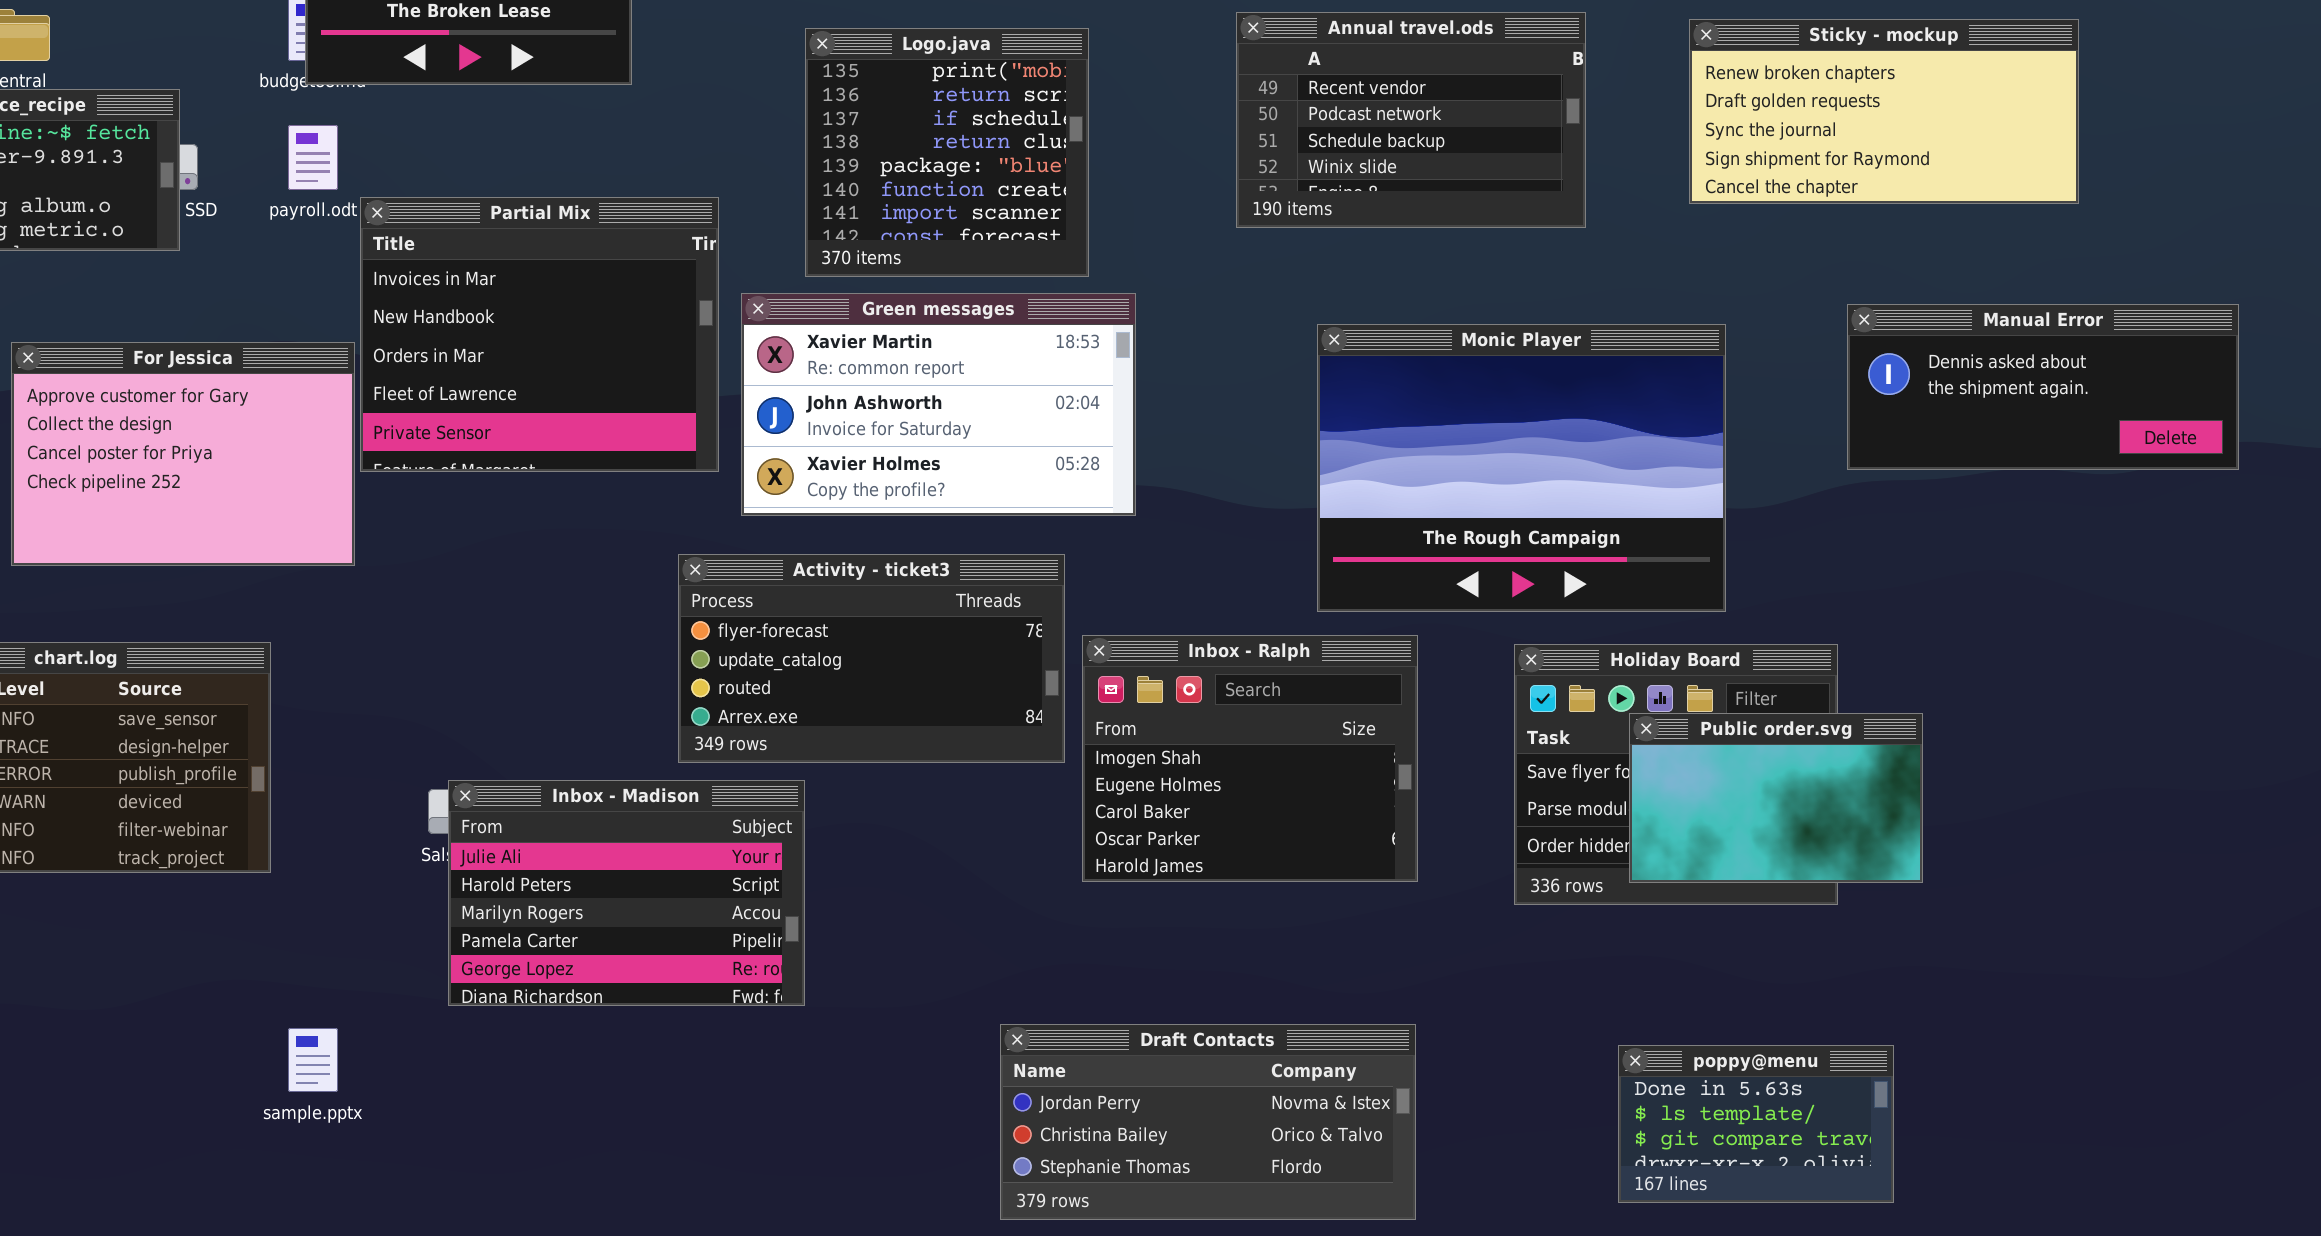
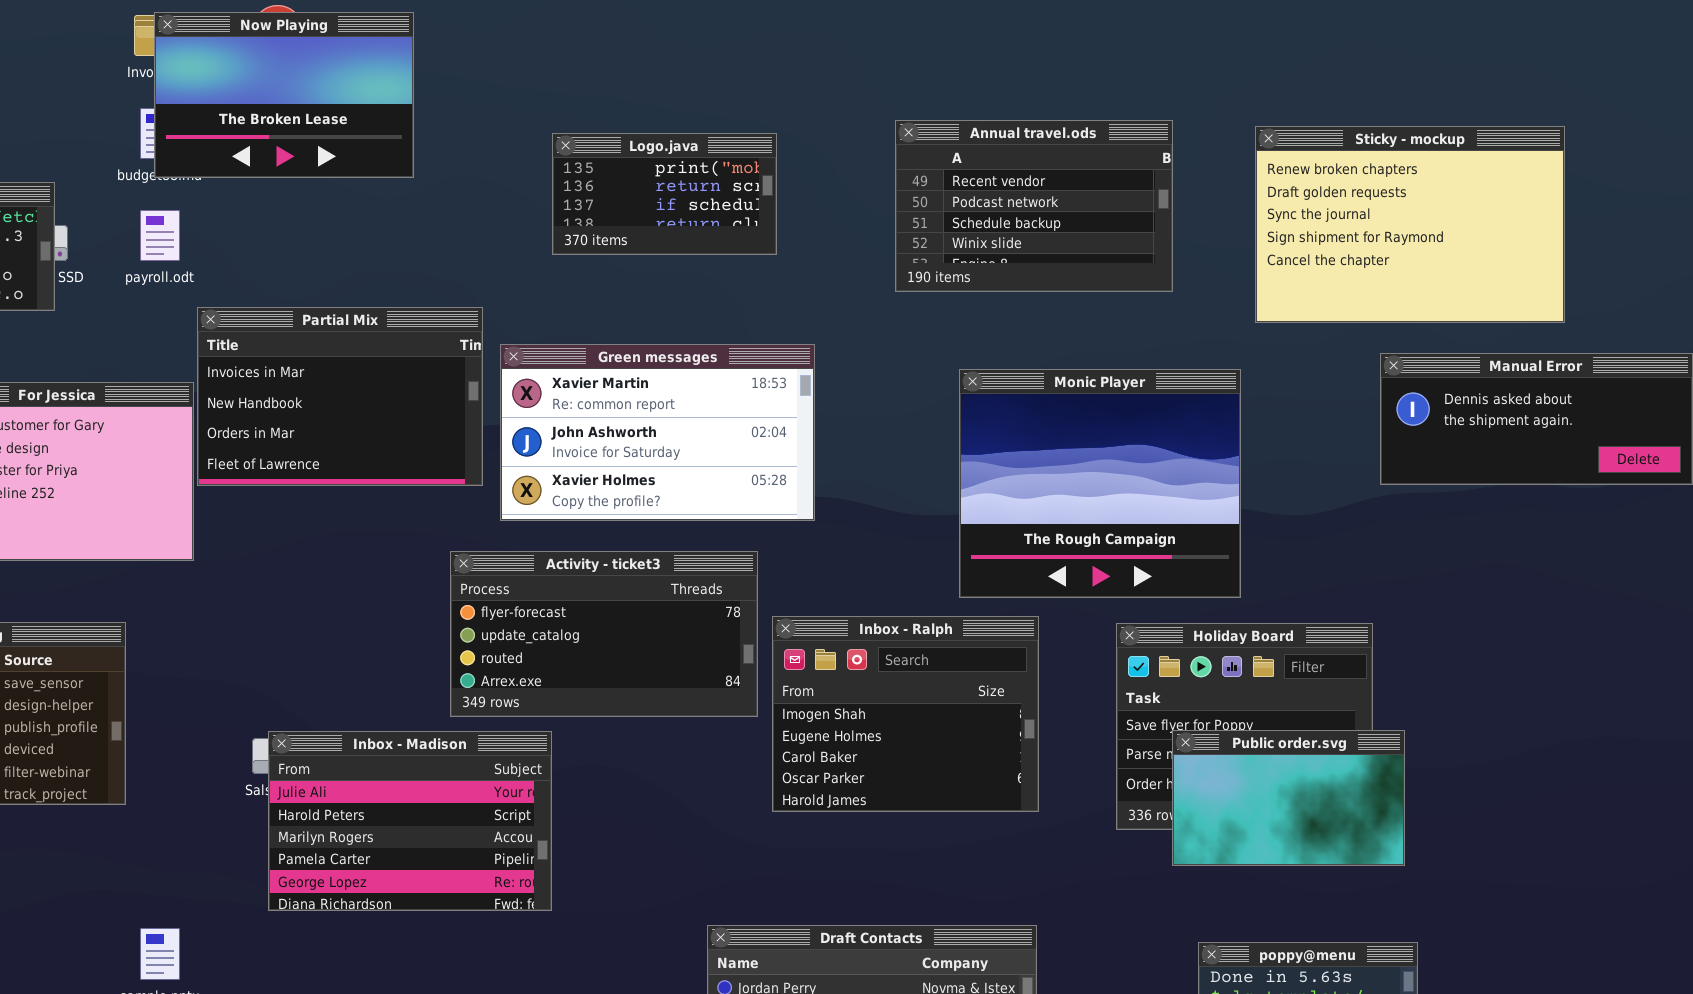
Sticky - mockup: [1689,19,2079,204] -> [1255,126,1565,323], resized
Logo.java: [805,28,1089,277] -> [552,133,777,255], resized
Partial Mix: [360,197,719,472] -> [197,307,483,486], resized
Monic Player: [1317,324,1726,612] -> [959,369,1241,598], resized
Public order.svg: [1629,713,1923,883] -> [1172,730,1405,866], moved

